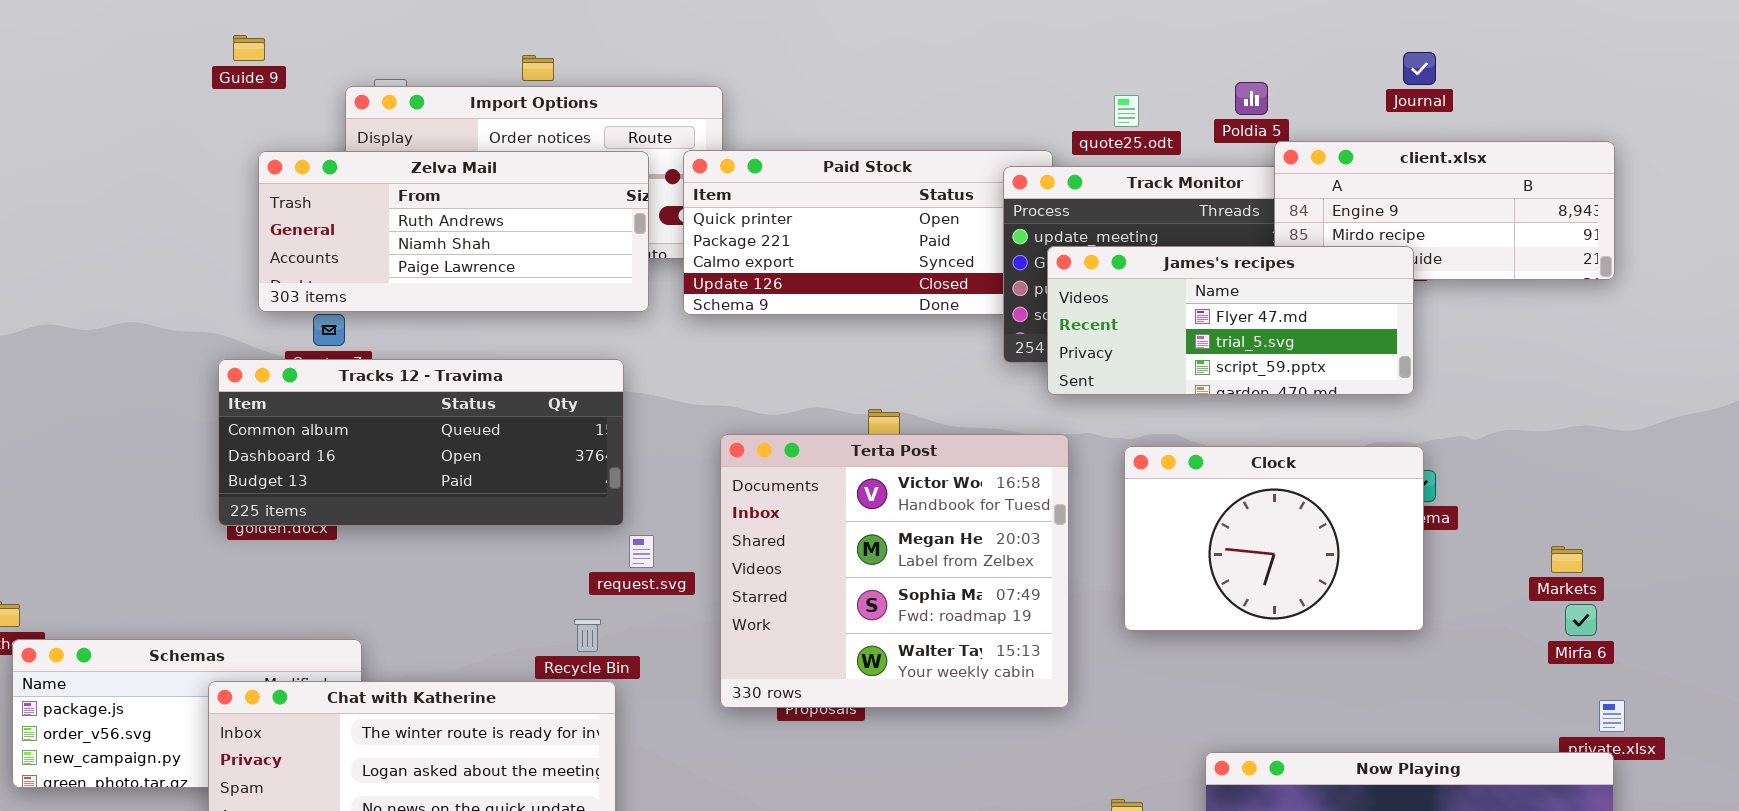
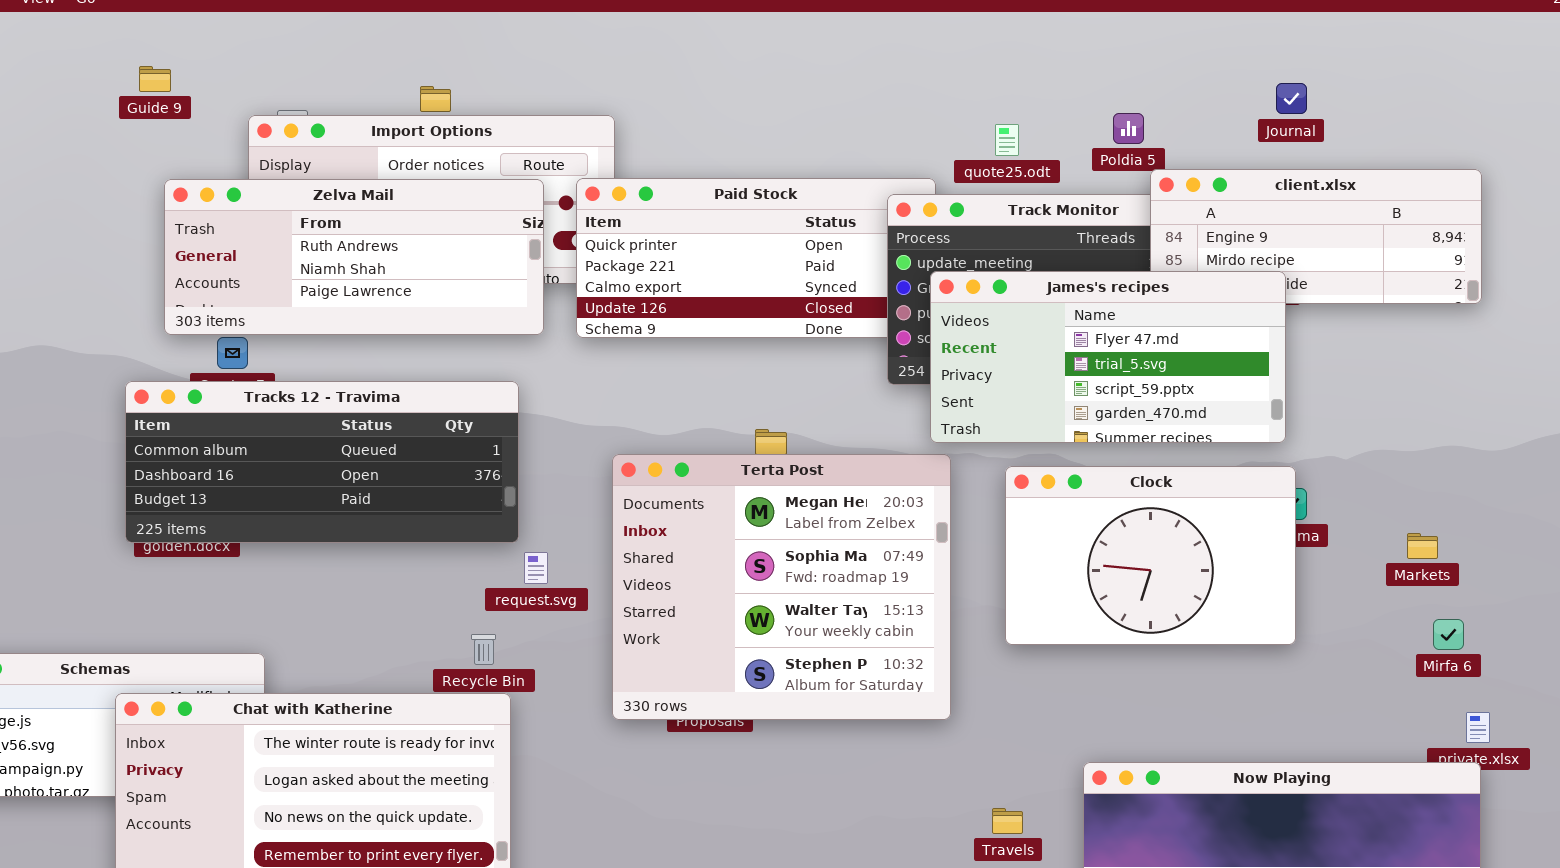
James's recipes: [1047,246,1414,395] -> [930,271,1286,443], resized
Terta Post: [720,434,1069,708] -> [612,454,951,720], scrolled down 1 row
Markets: [1551,546,1583,573] -> [1407,533,1438,559], moved

